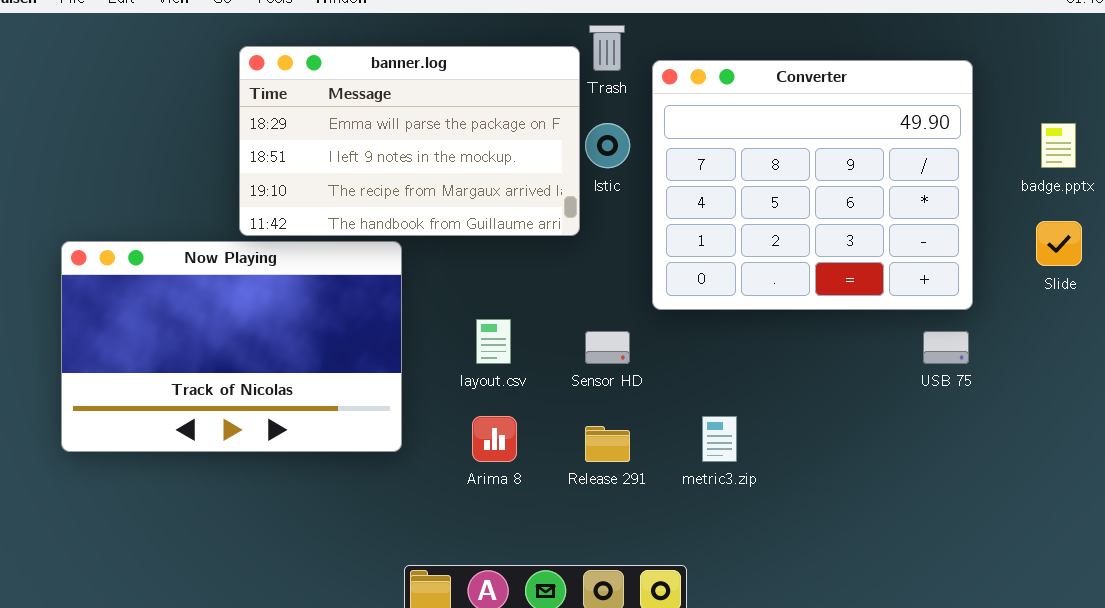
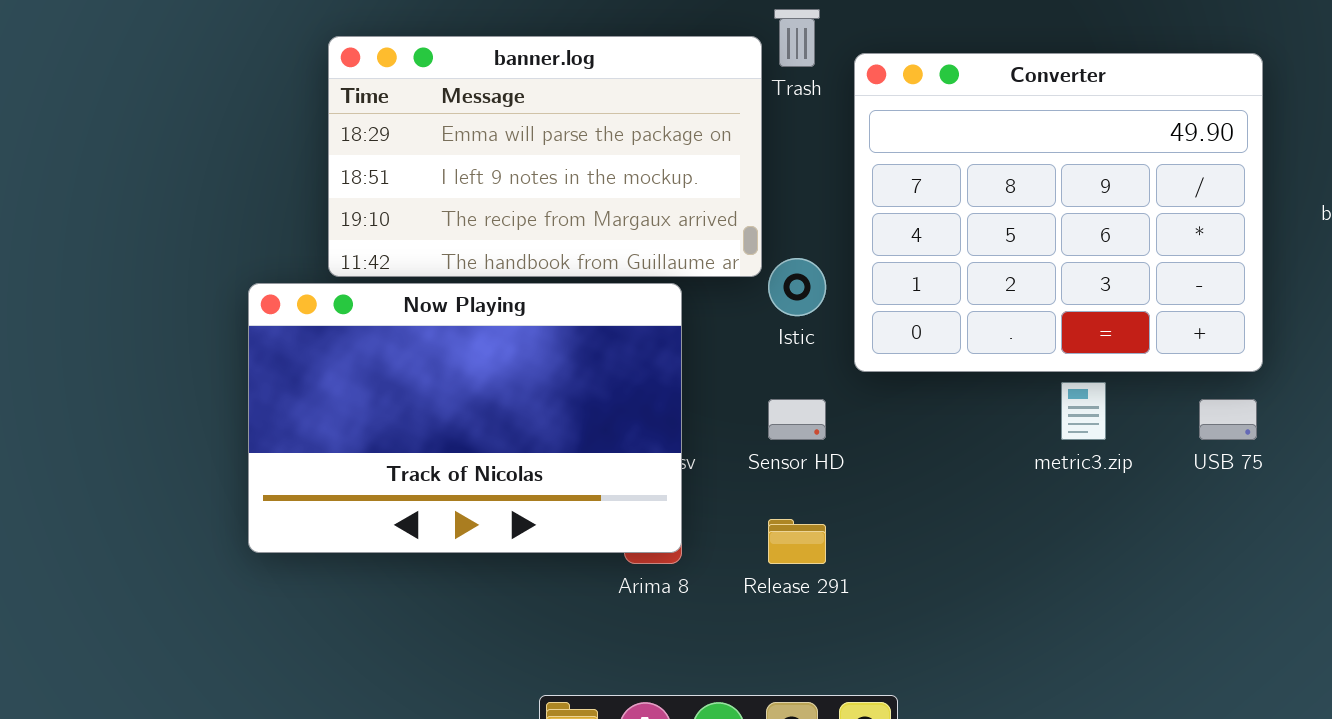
Istic: [585,123,630,168] -> [768,258,826,316], moved
Now Playing: [61,241,402,452] -> [248,283,682,553], moved
metric3.zip: [702,416,737,462] -> [1061,382,1106,440], moved

